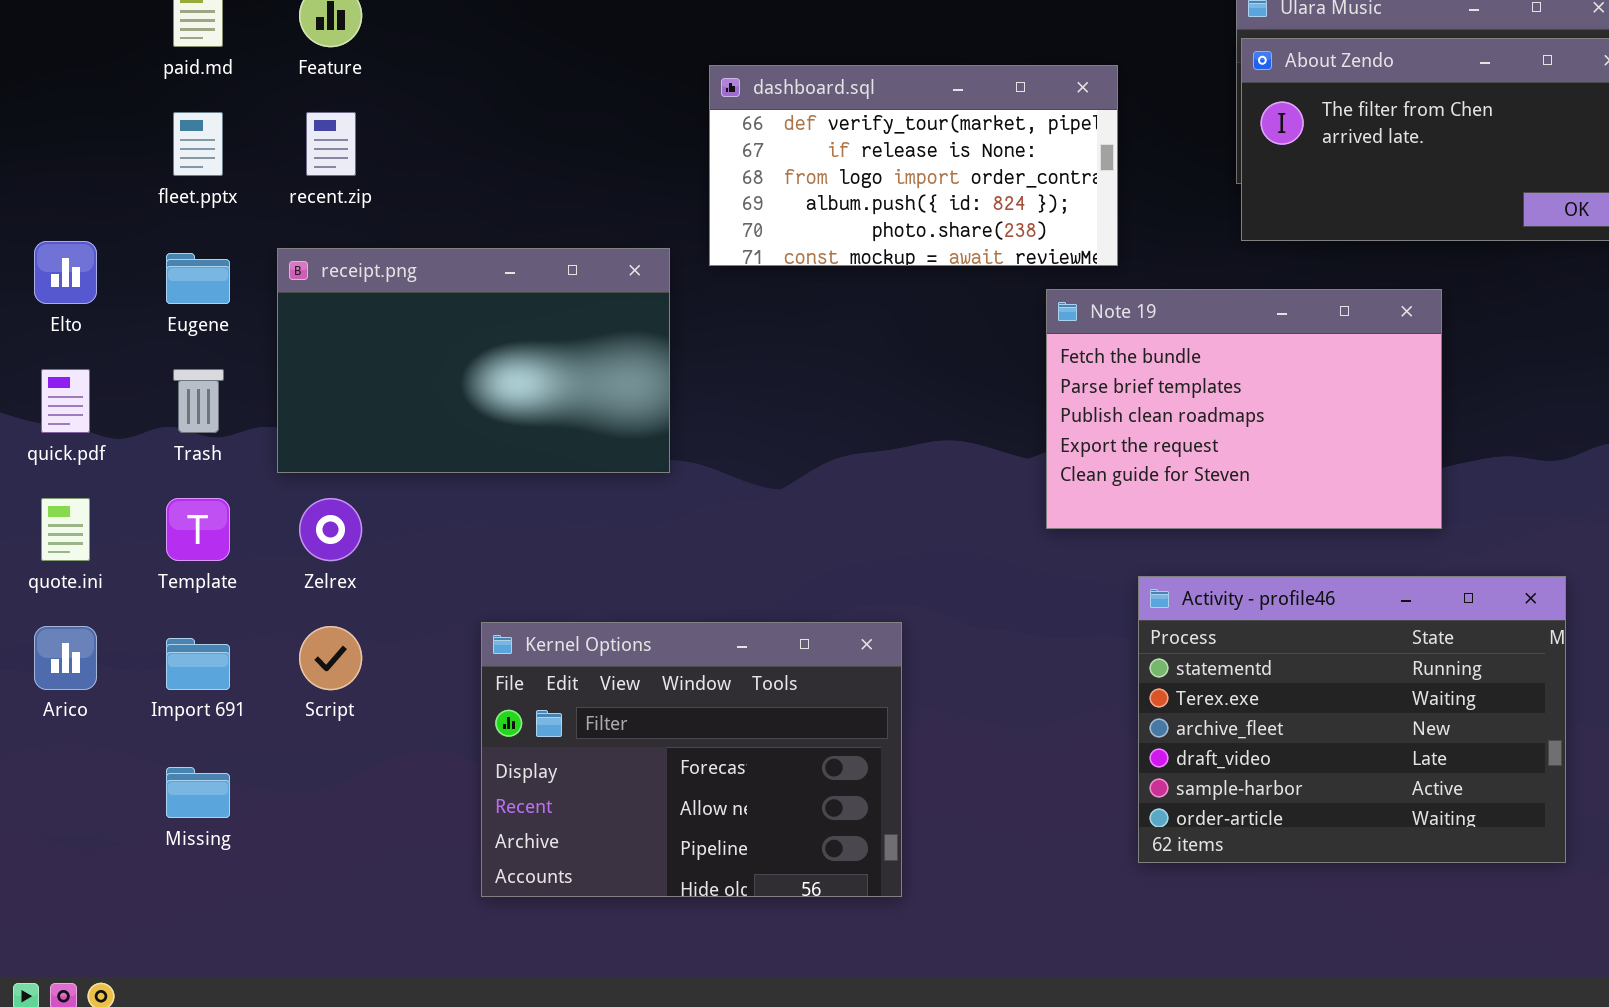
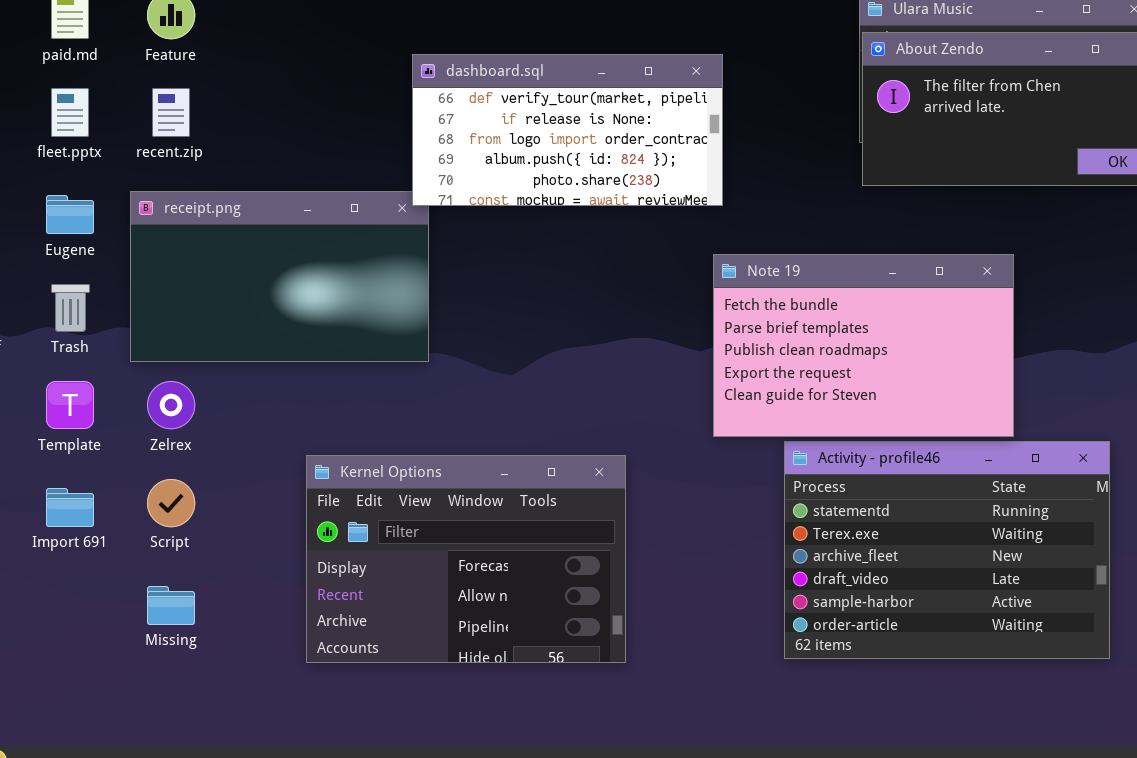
dashboard.sql: [709,65,1118,266] -> [412,54,723,206], moved
Note 19: [1046,289,1442,529] -> [713,254,1014,437], moved
Kernel Options: [481,622,902,897] -> [306,455,626,663], moved
Missing: [166,767,230,818] -> [147,586,195,625], moved

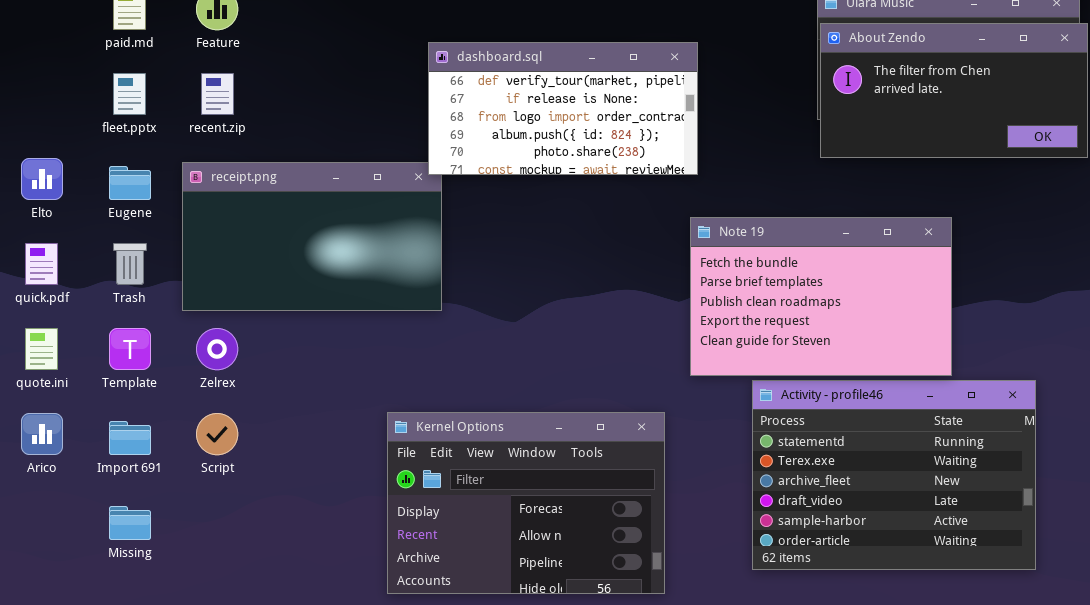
Kernel Options: [306,455,626,663] -> [387,412,665,594], moved
Missing: [147,586,195,625] -> [109,506,151,540], moved

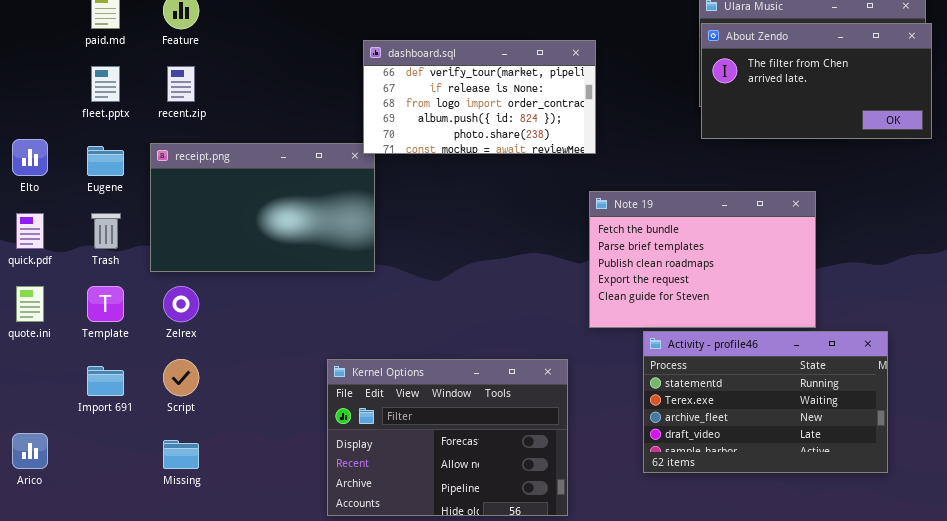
Activity - profile46: [752,380,1036,570] -> [643,331,888,473], resized
Arico: [21,413,63,455] -> [12,433,48,469], moved
Missing: [109,506,151,540] -> [163,440,199,469], moved

